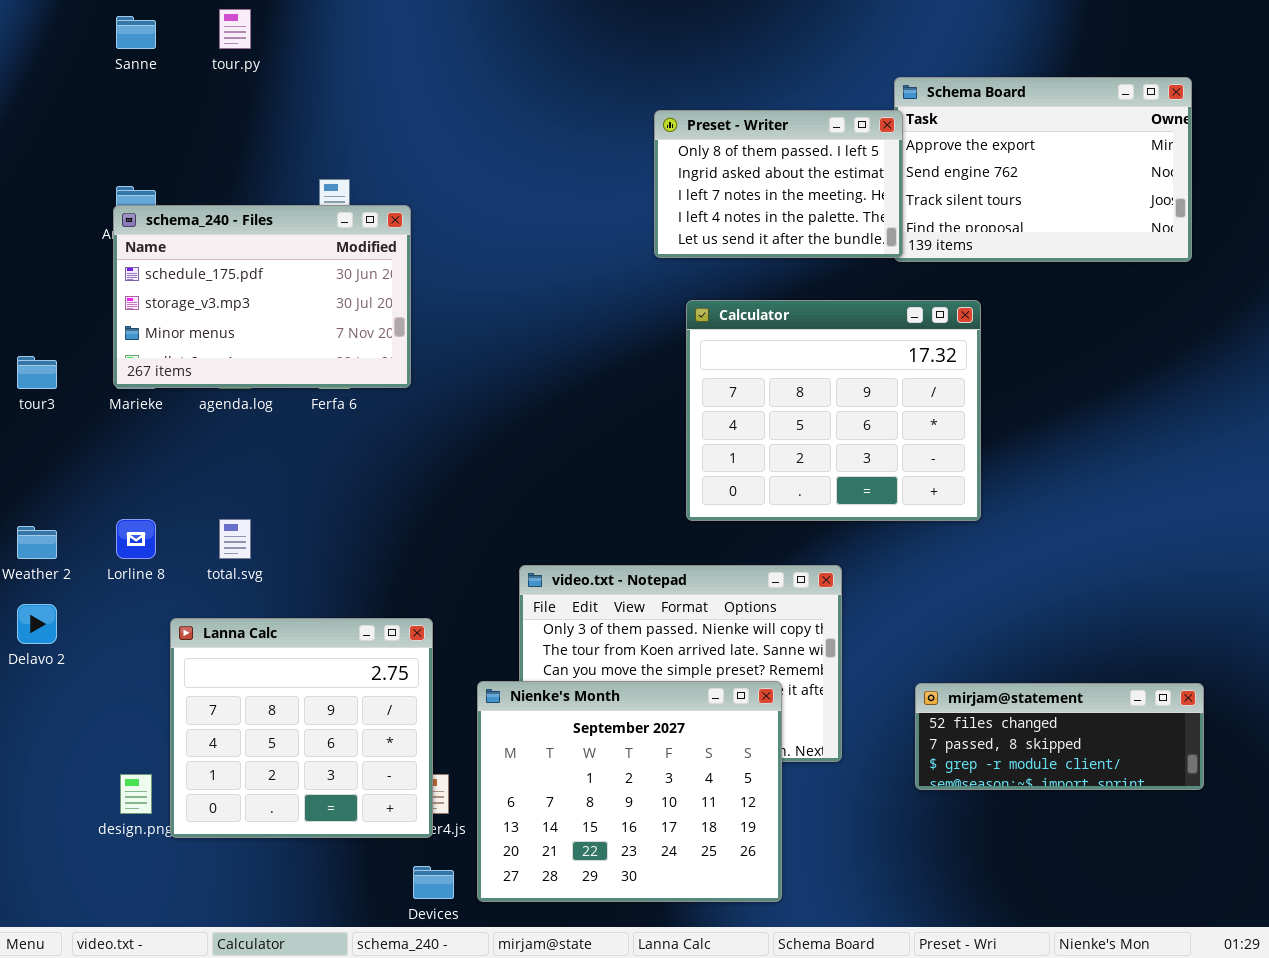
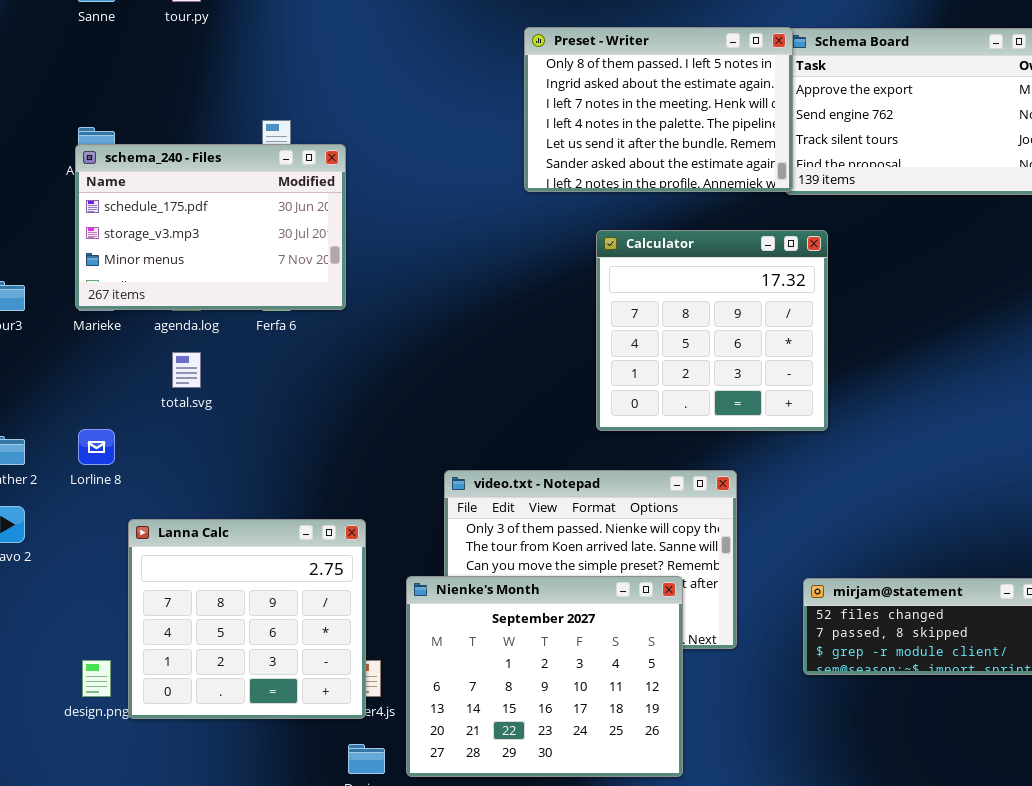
Preset - Writer: [654,110,903,258] -> [524,27,793,192], resized
Calculator: [686,300,981,521] -> [596,230,828,431], resized
total.svg: [219,519,251,559] -> [172,352,201,388], moved

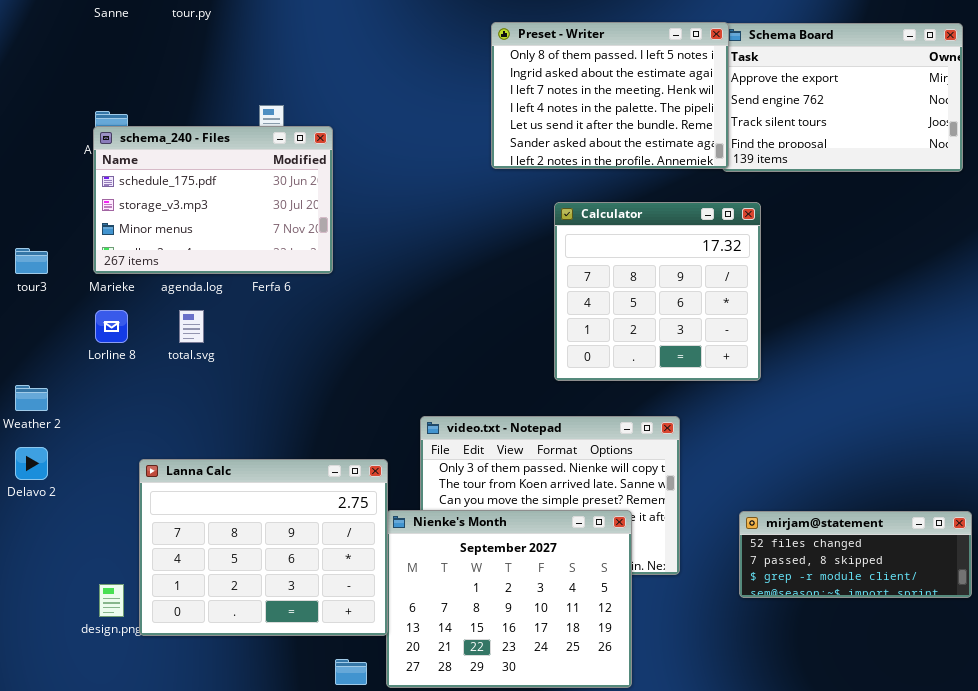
Lorline 8: [78,429,115,465] -> [95,310,128,343], moved
Lanna Calc: [128,519,366,719] -> [139,459,388,636], resized

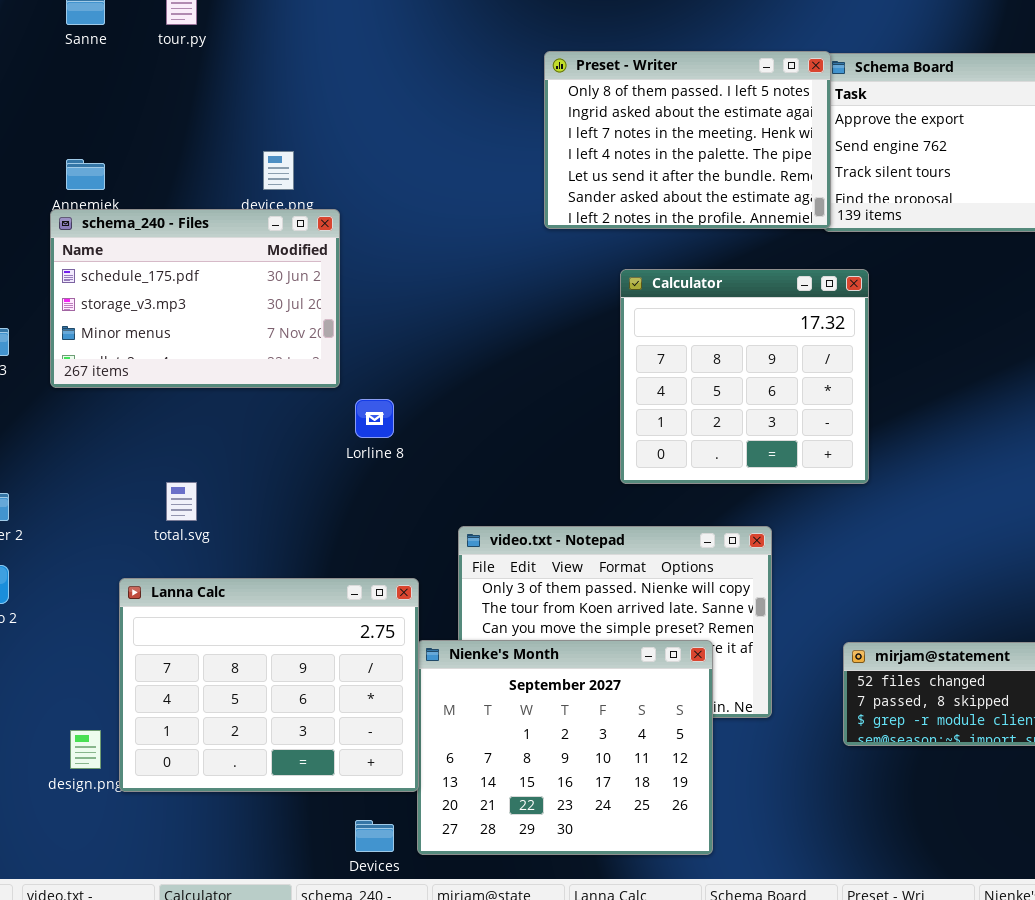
schema_240 - Files: [93,126,333,274] -> [50,209,340,388], moved
Lorline 8: [95,310,128,343] -> [355,399,394,438], moved
total.svg: [179,310,204,343] -> [166,482,197,521], moved

